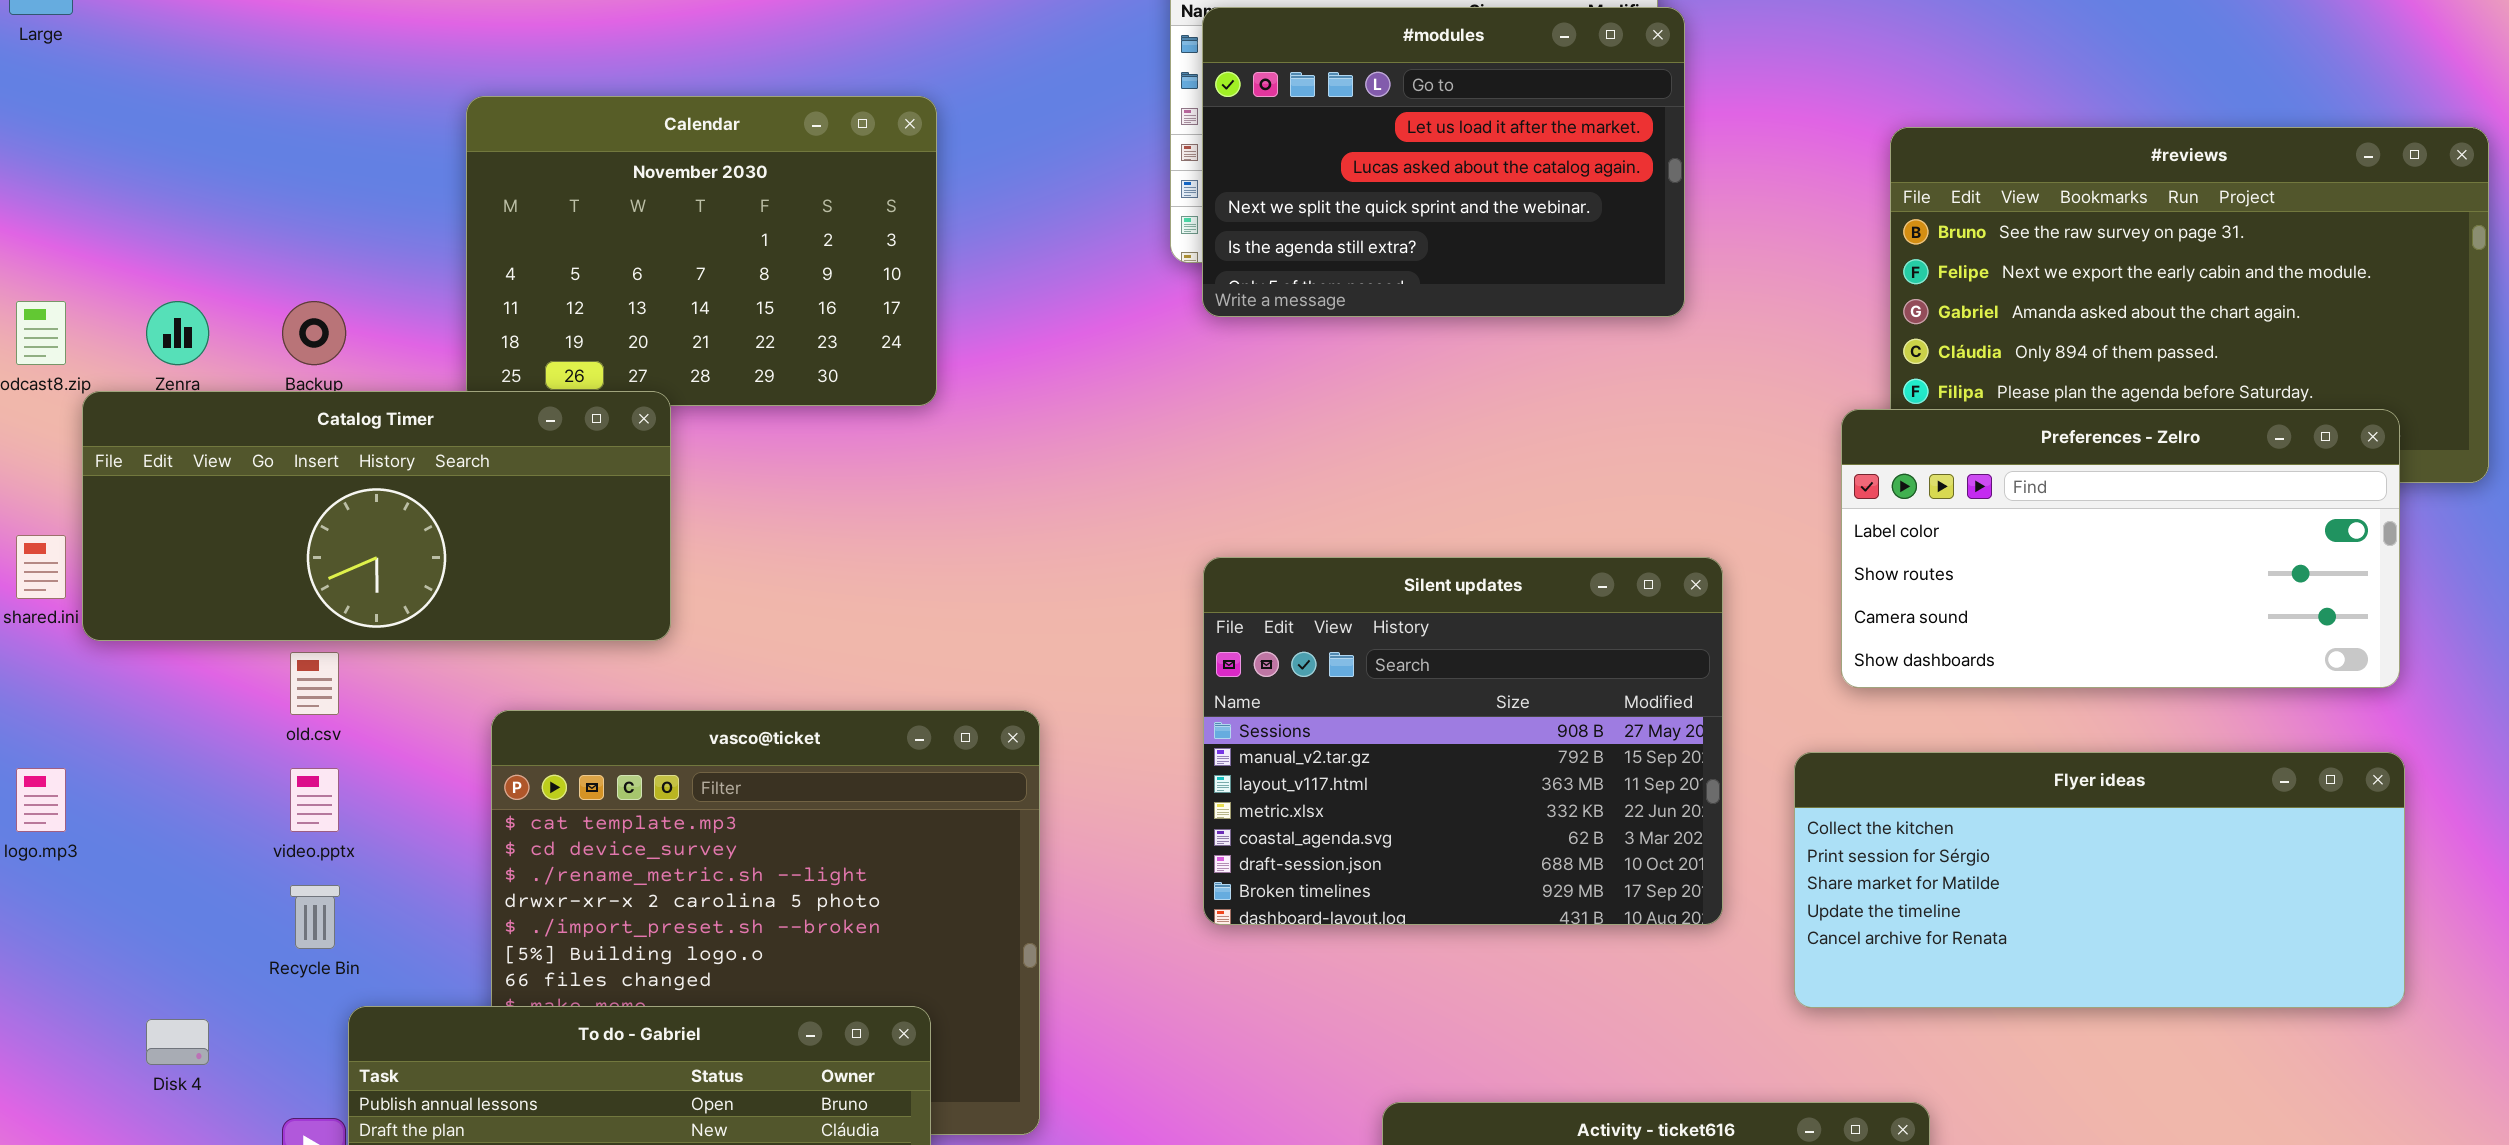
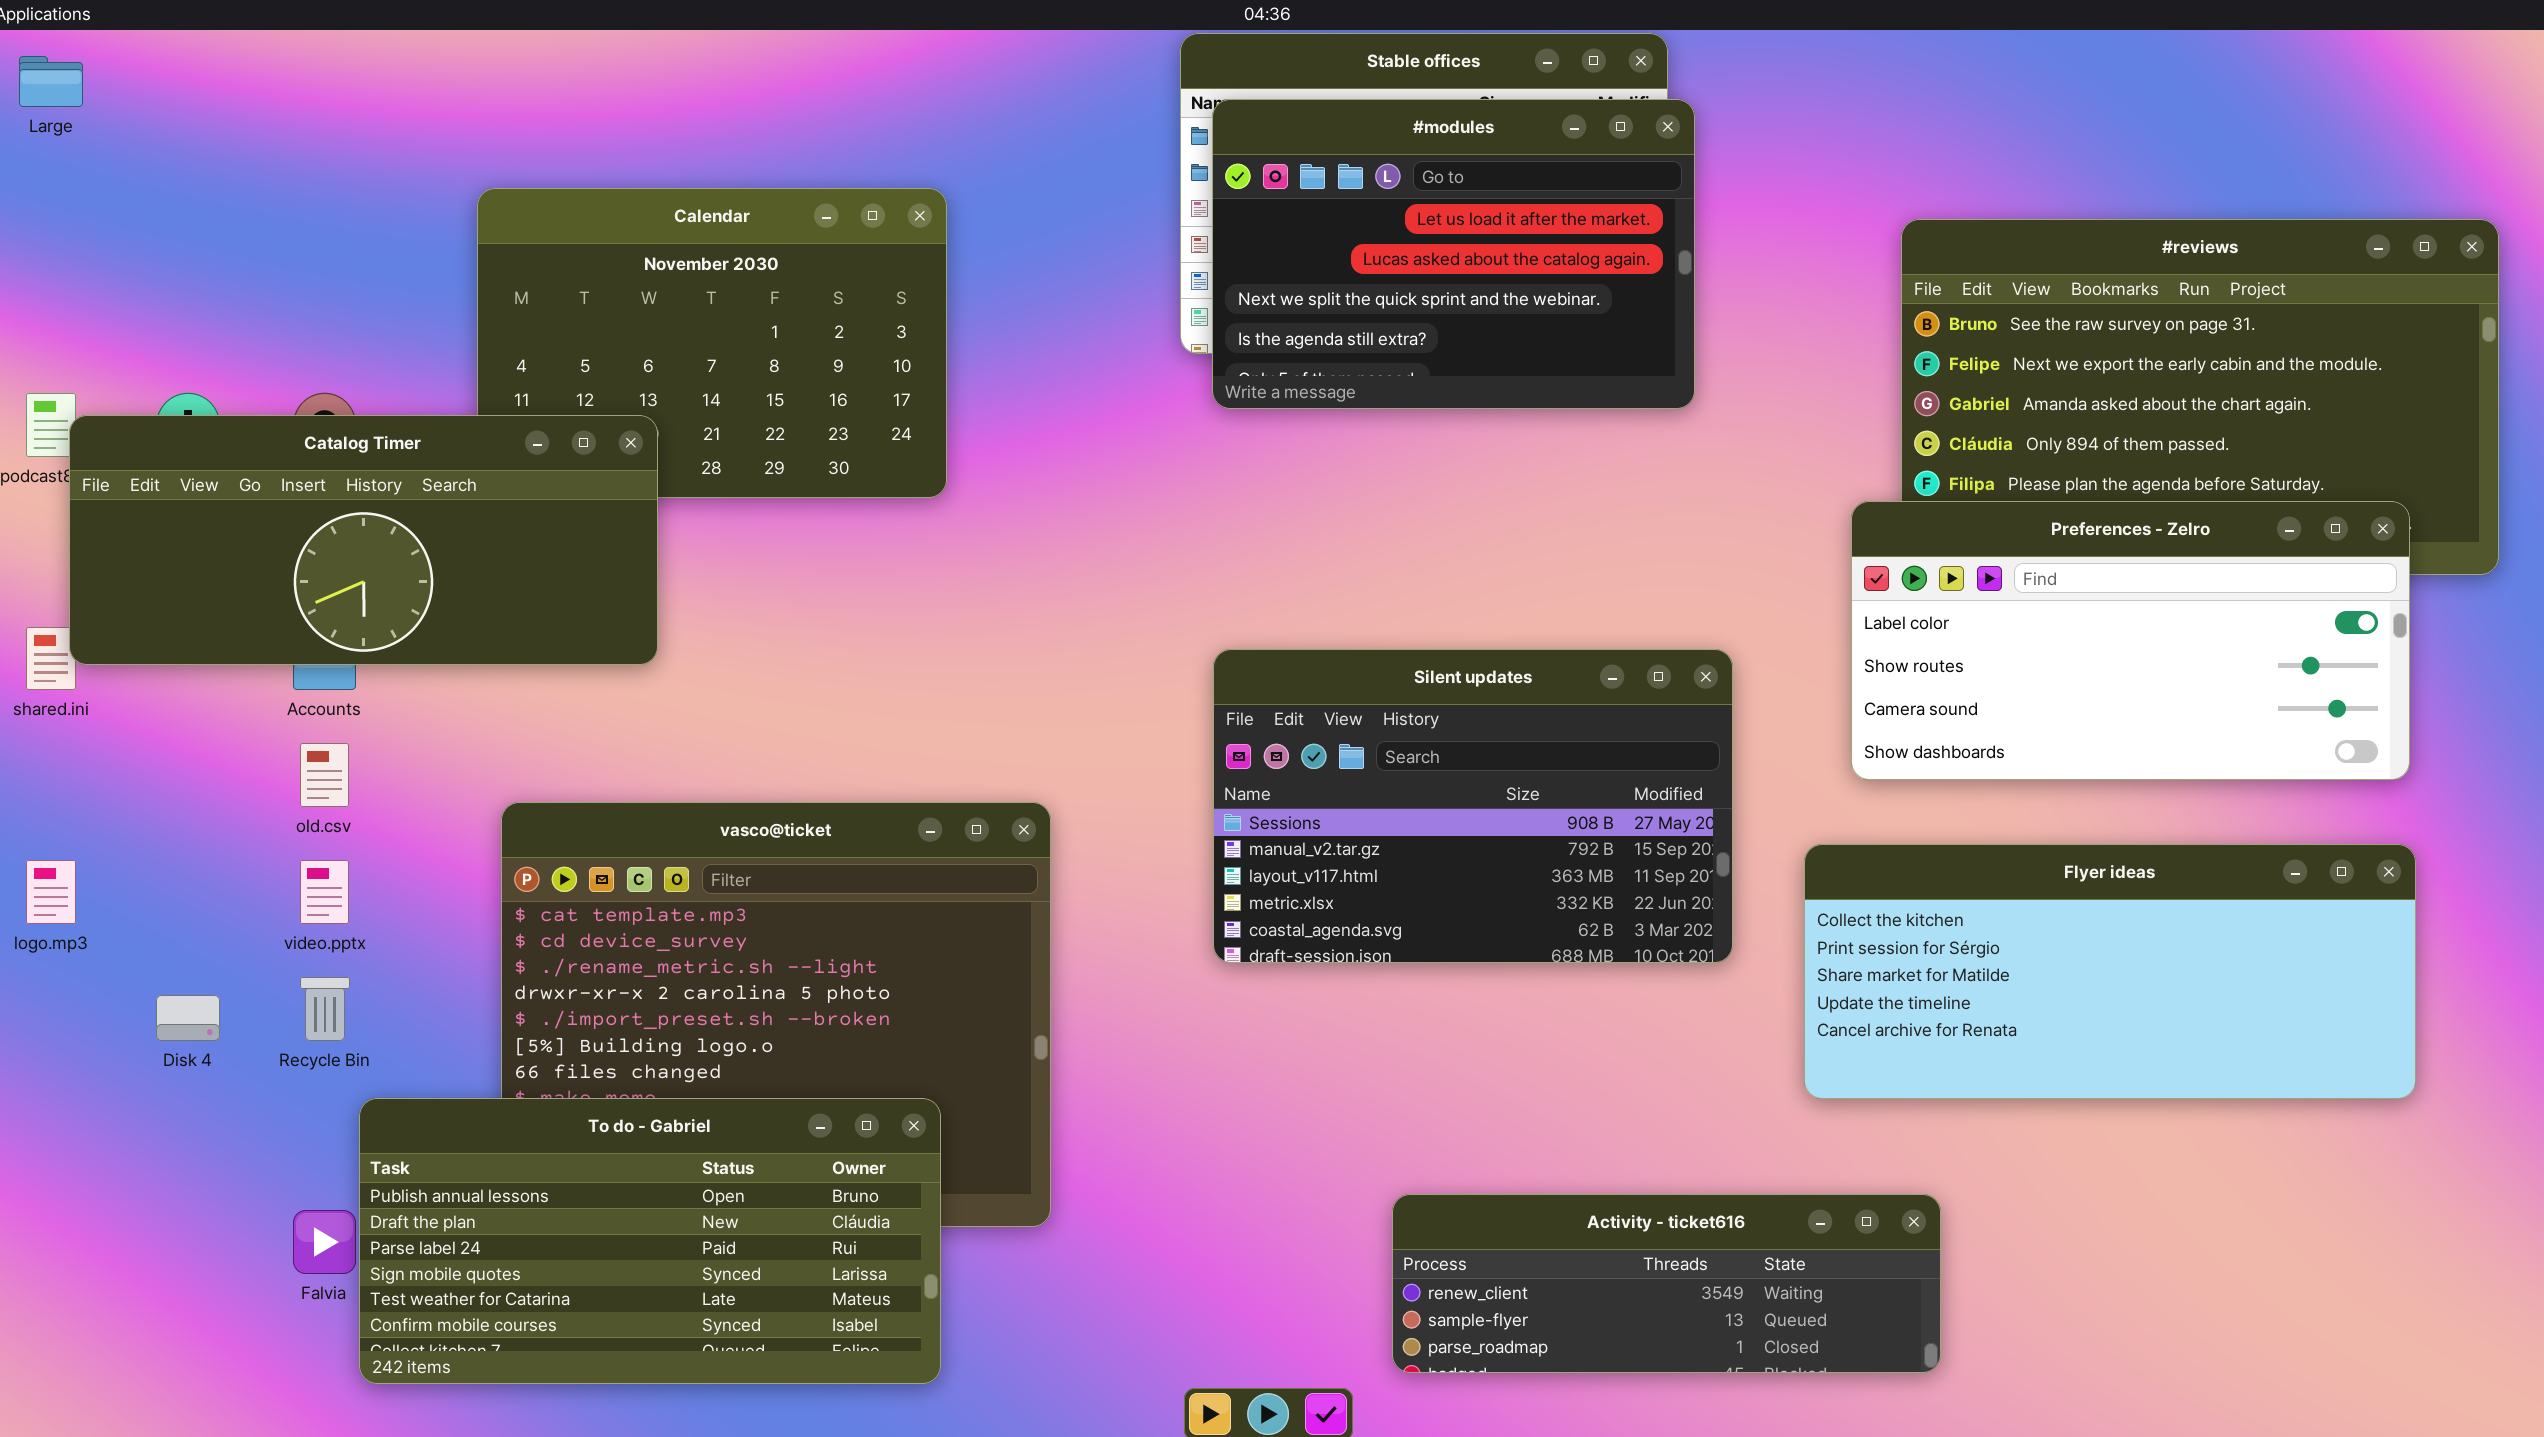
Catalog Timer: [82,391,671,641] -> [69,415,658,665], moved
Silent updates: [1203,557,1723,925] -> [1213,649,1733,963], resized
Disk 4: [146,1019,209,1065] -> [156,995,220,1041], moved

